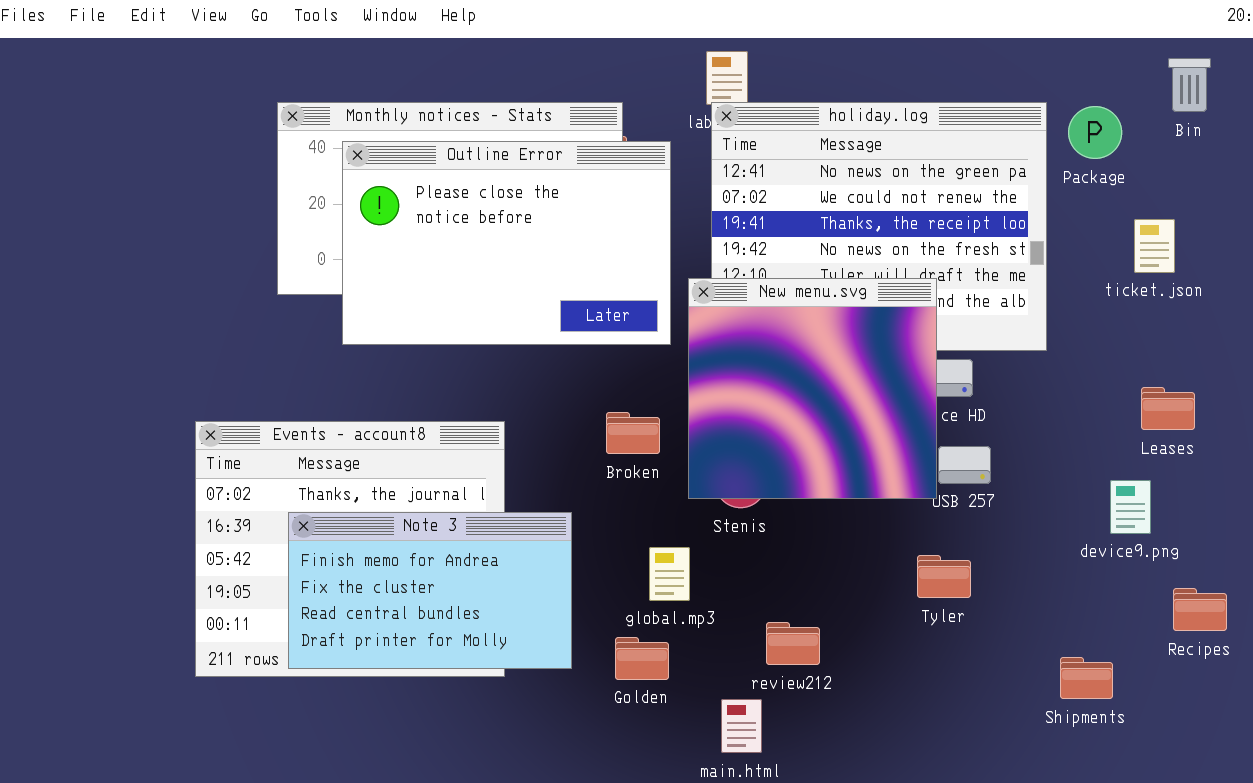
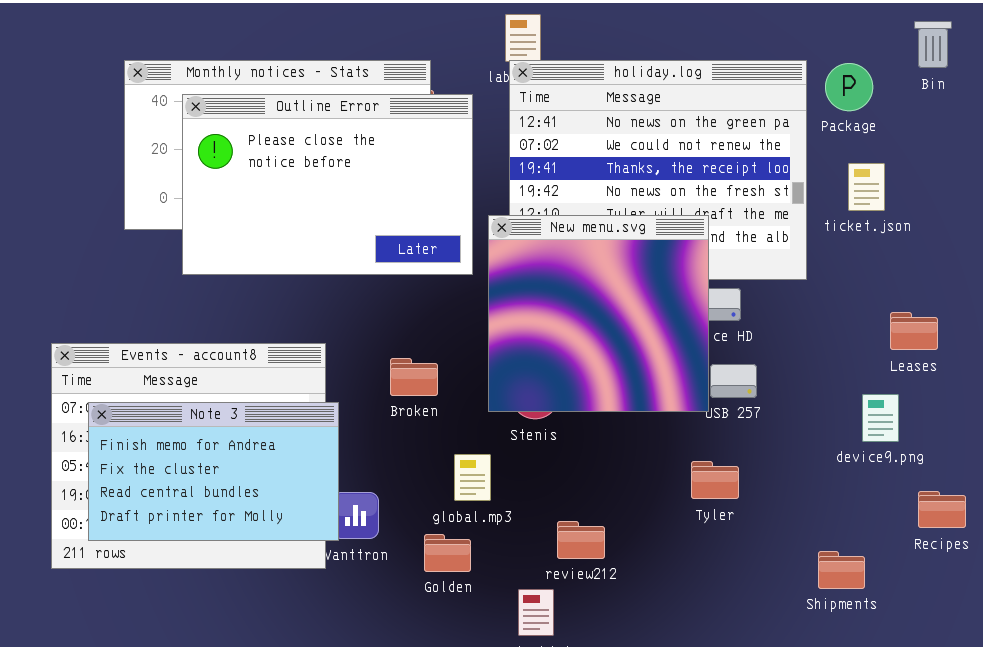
ticket.json: [1134,219,1175,273] -> [848,163,885,211], moved
Broken: [606,412,660,454] -> [390,358,438,396], moved
Note 3: [288,512,572,669] -> [88,402,339,541], moved

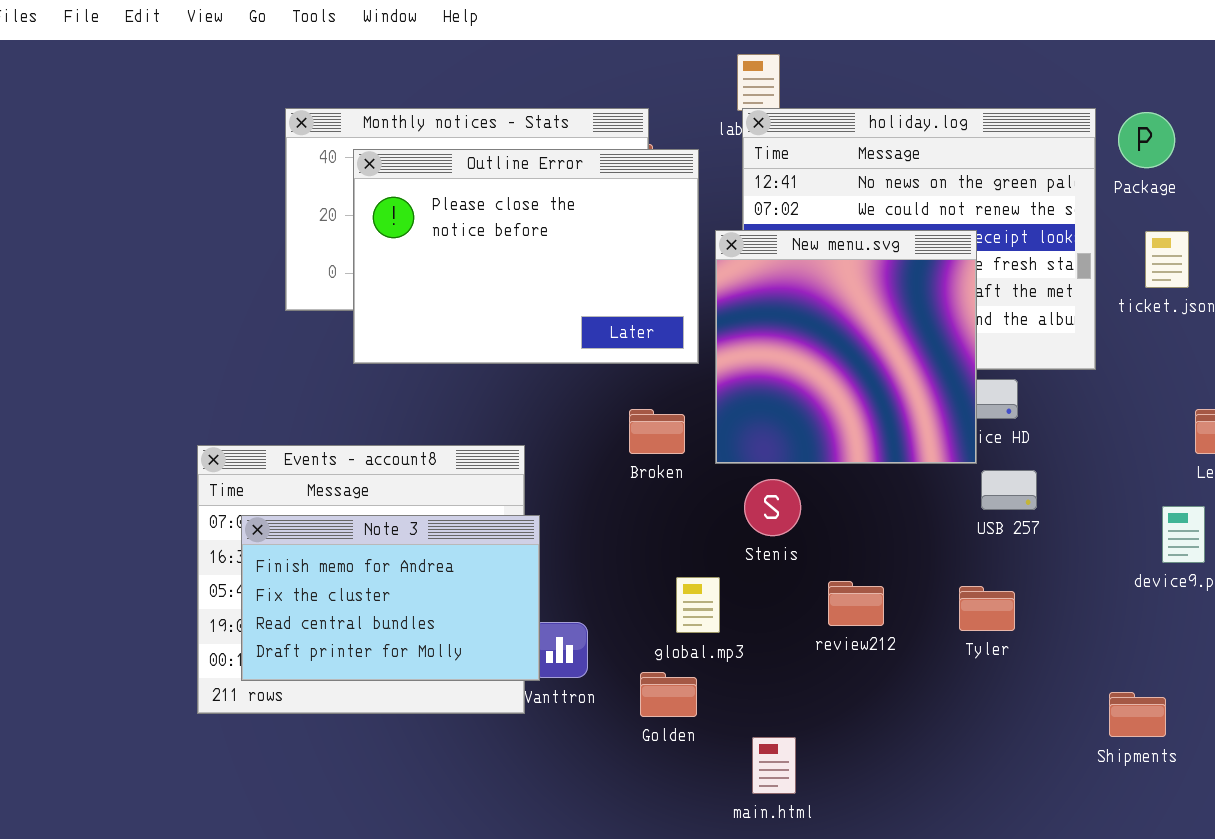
New menu.svg: [488,215,709,412] -> [715,230,977,464], moved
Broken: [390,358,438,396] -> [629,409,685,454], moved
review212: [557,521,605,559] -> [828,581,884,626], moved

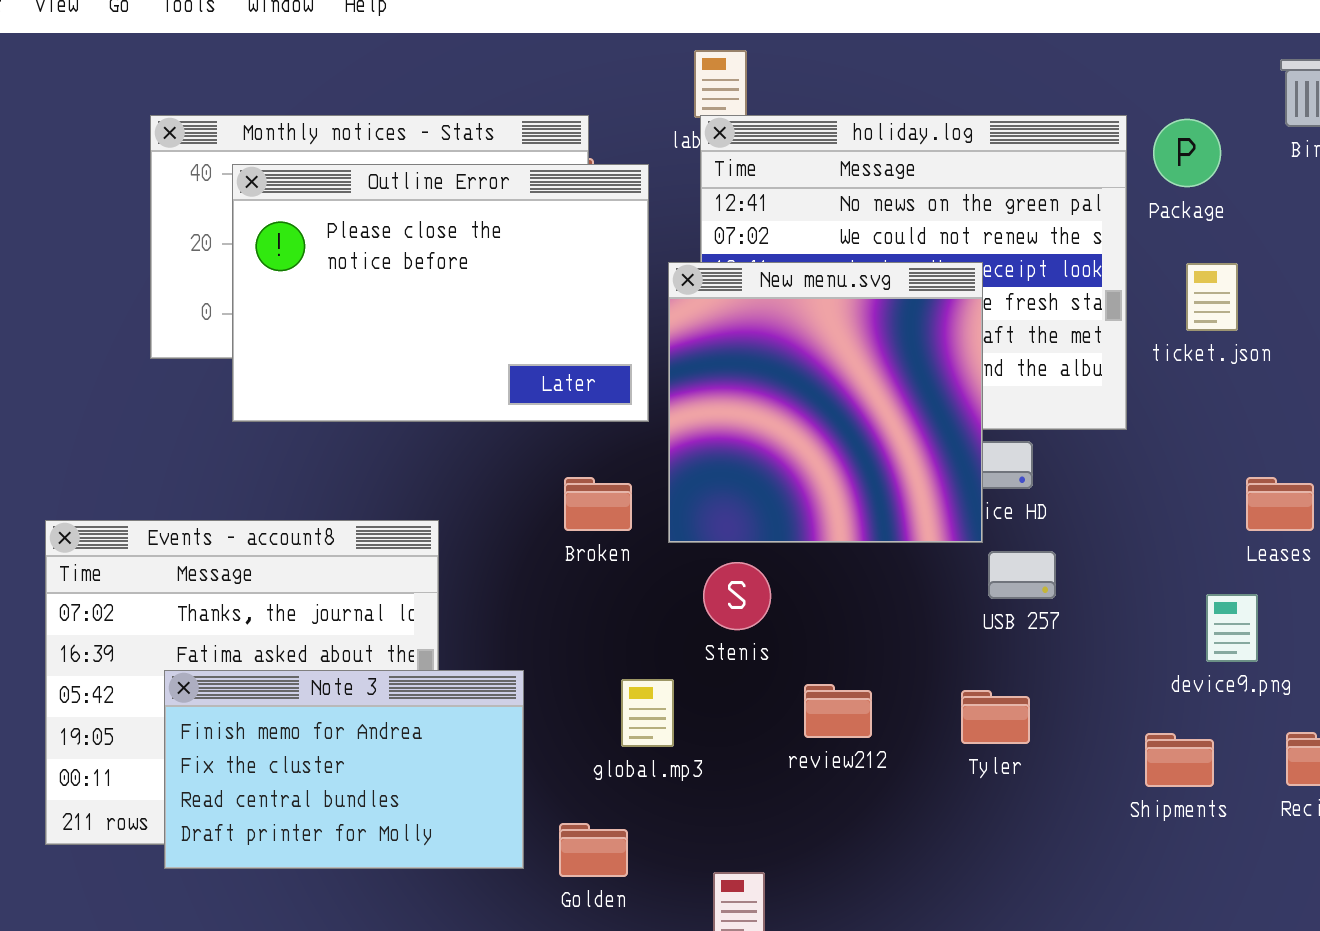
Note 3: [241,515,540,681] -> [164,670,524,869], moved
Golden: [640,672,697,717] -> [559,823,628,877], moved
Shipments: [1109,692,1166,737] -> [1145,733,1214,787], moved

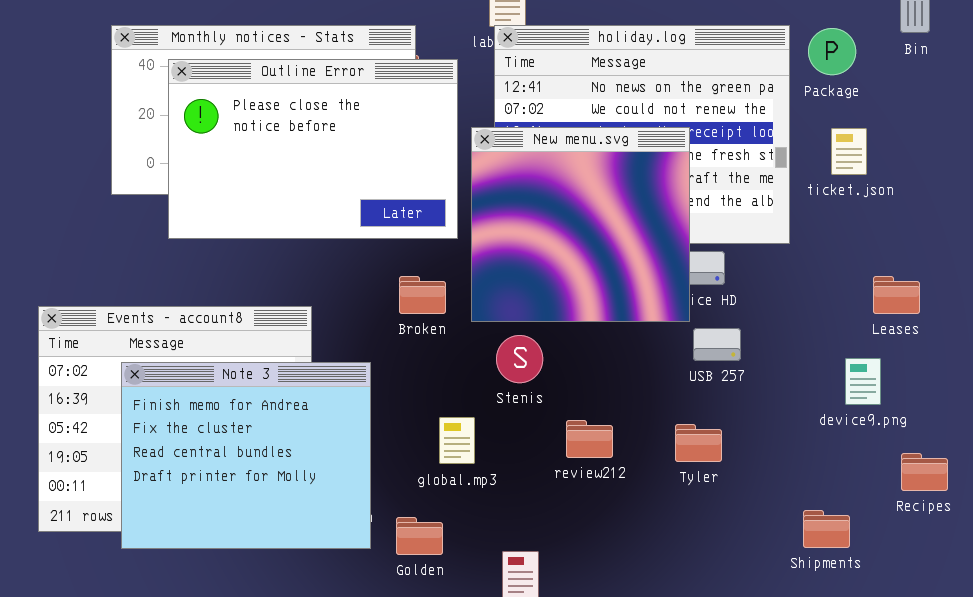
Note 3: [164,670,524,869] -> [121,362,371,549], resized
Shipments: [1145,733,1214,787] -> [803,510,850,548], moved

